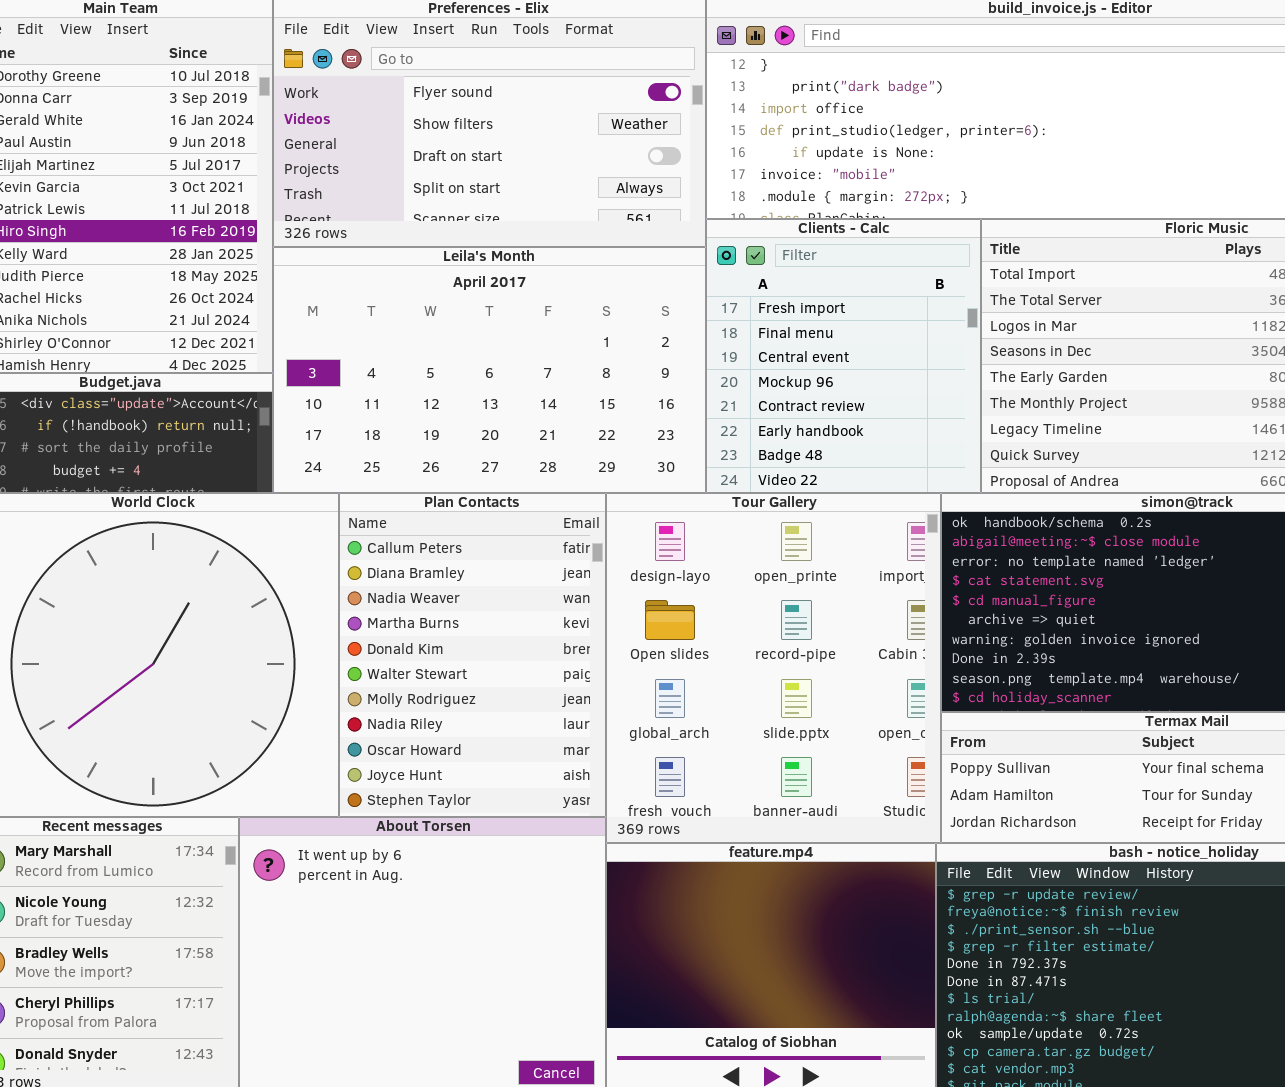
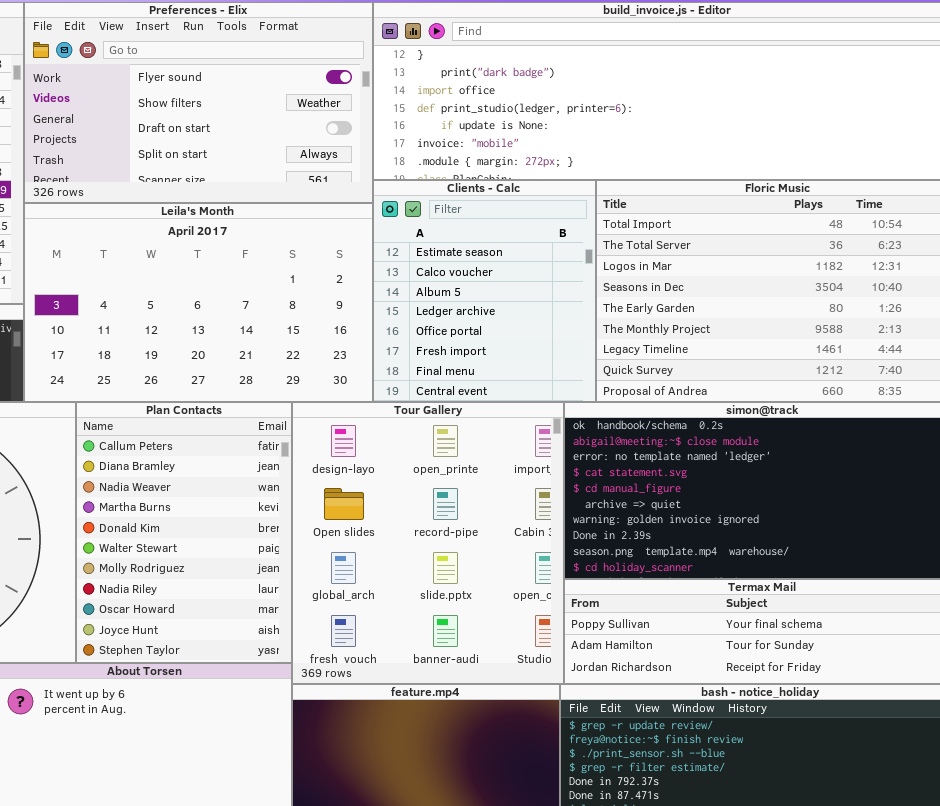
Clients - Calc: [706,219,981,493] -> [373,180,596,402], scrolled up 5 rows

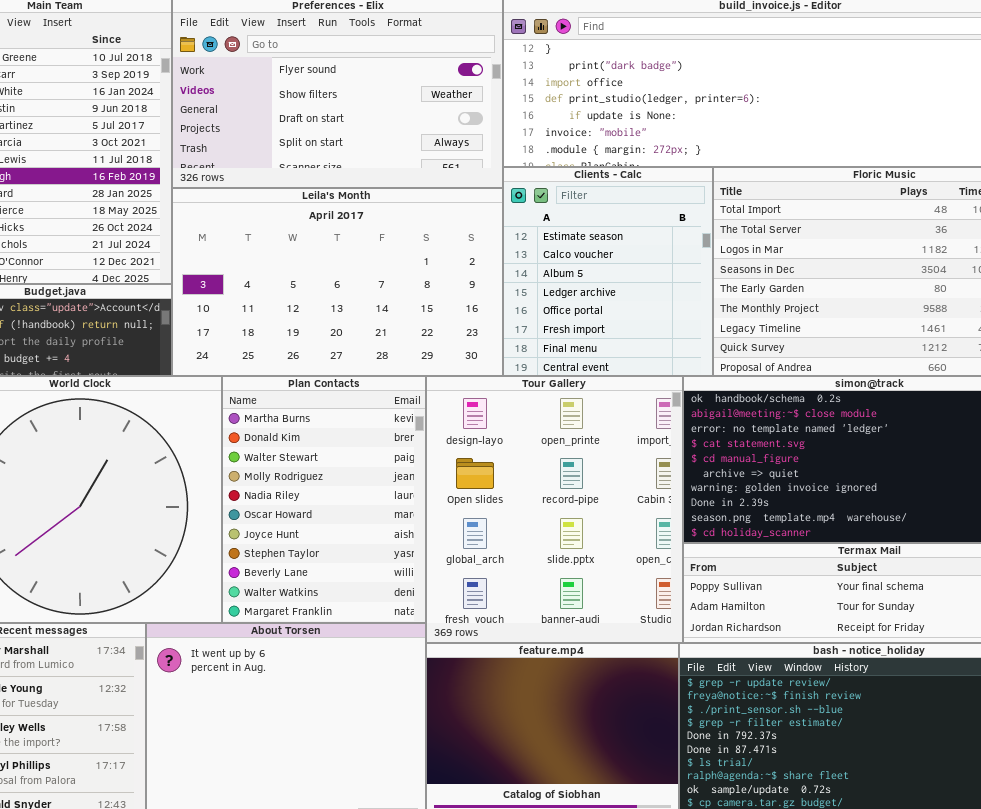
Plan Contacts: [76,402,292,663] -> [222,376,426,623], scrolled down 3 rows

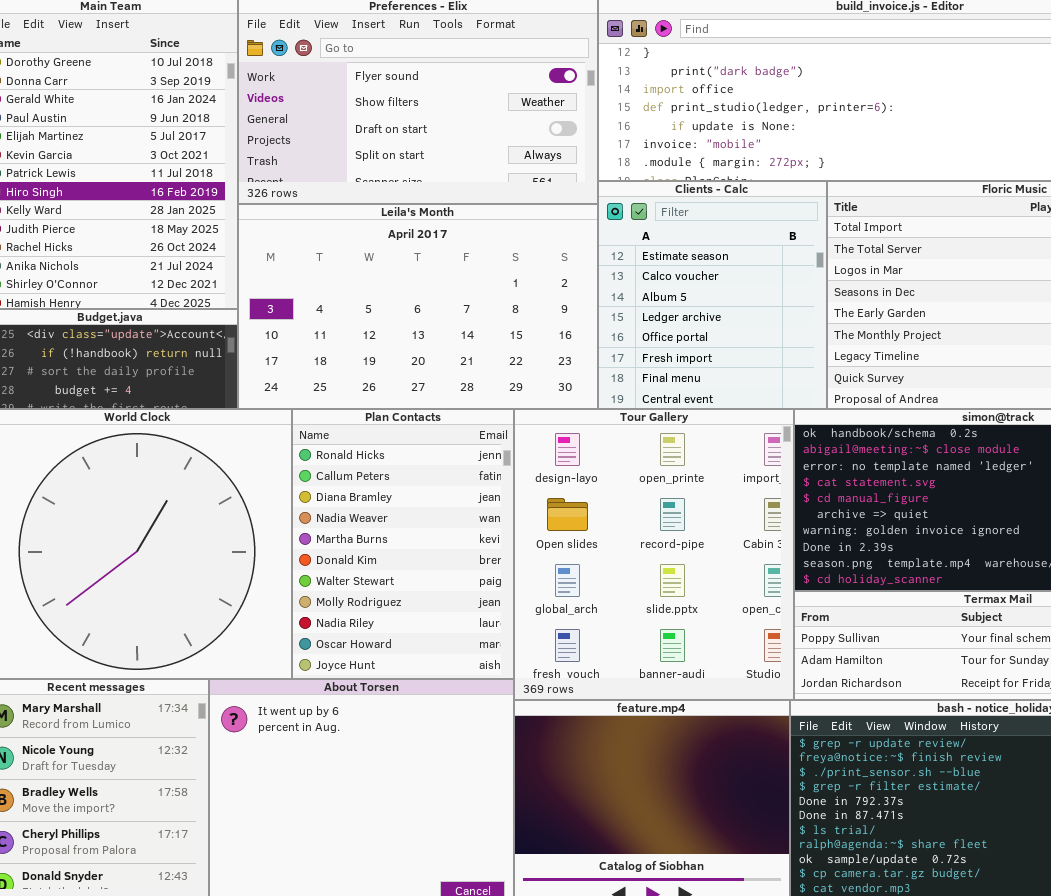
Plan Contacts: [222,376,426,623] -> [292,409,514,679], scrolled up 4 rows

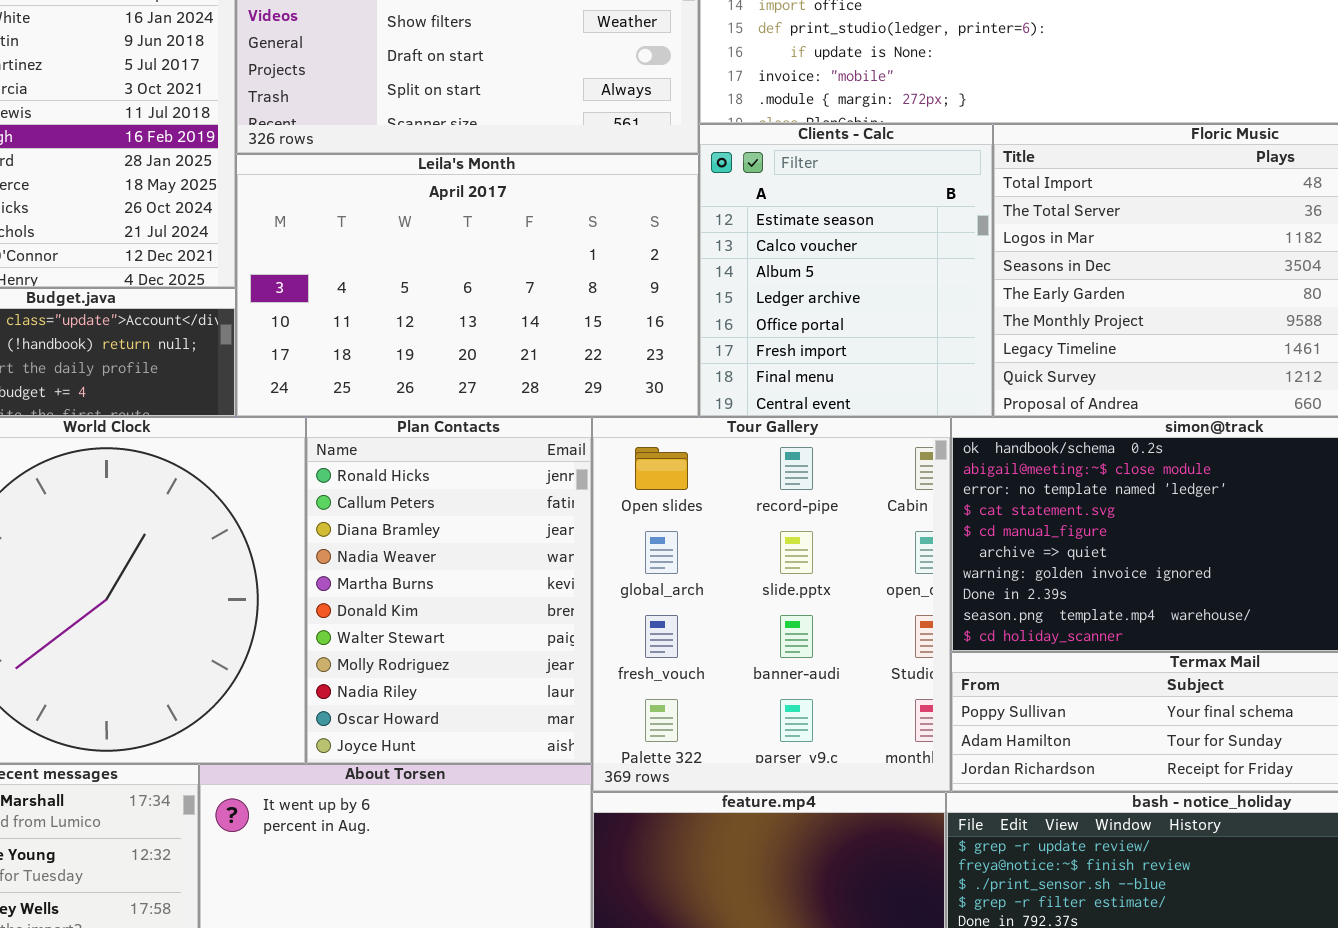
Tour Gallery: [514,409,794,700] -> [592,417,951,792], scrolled down 1 row

